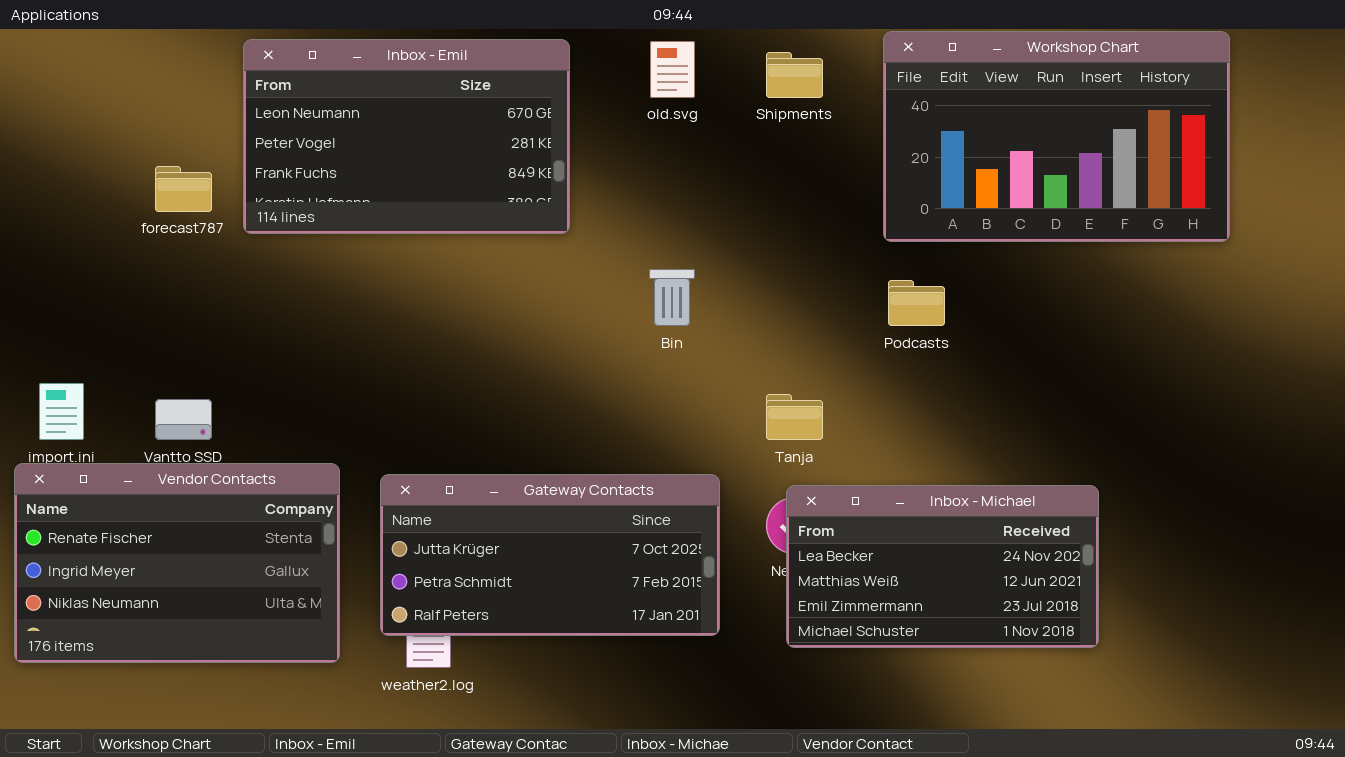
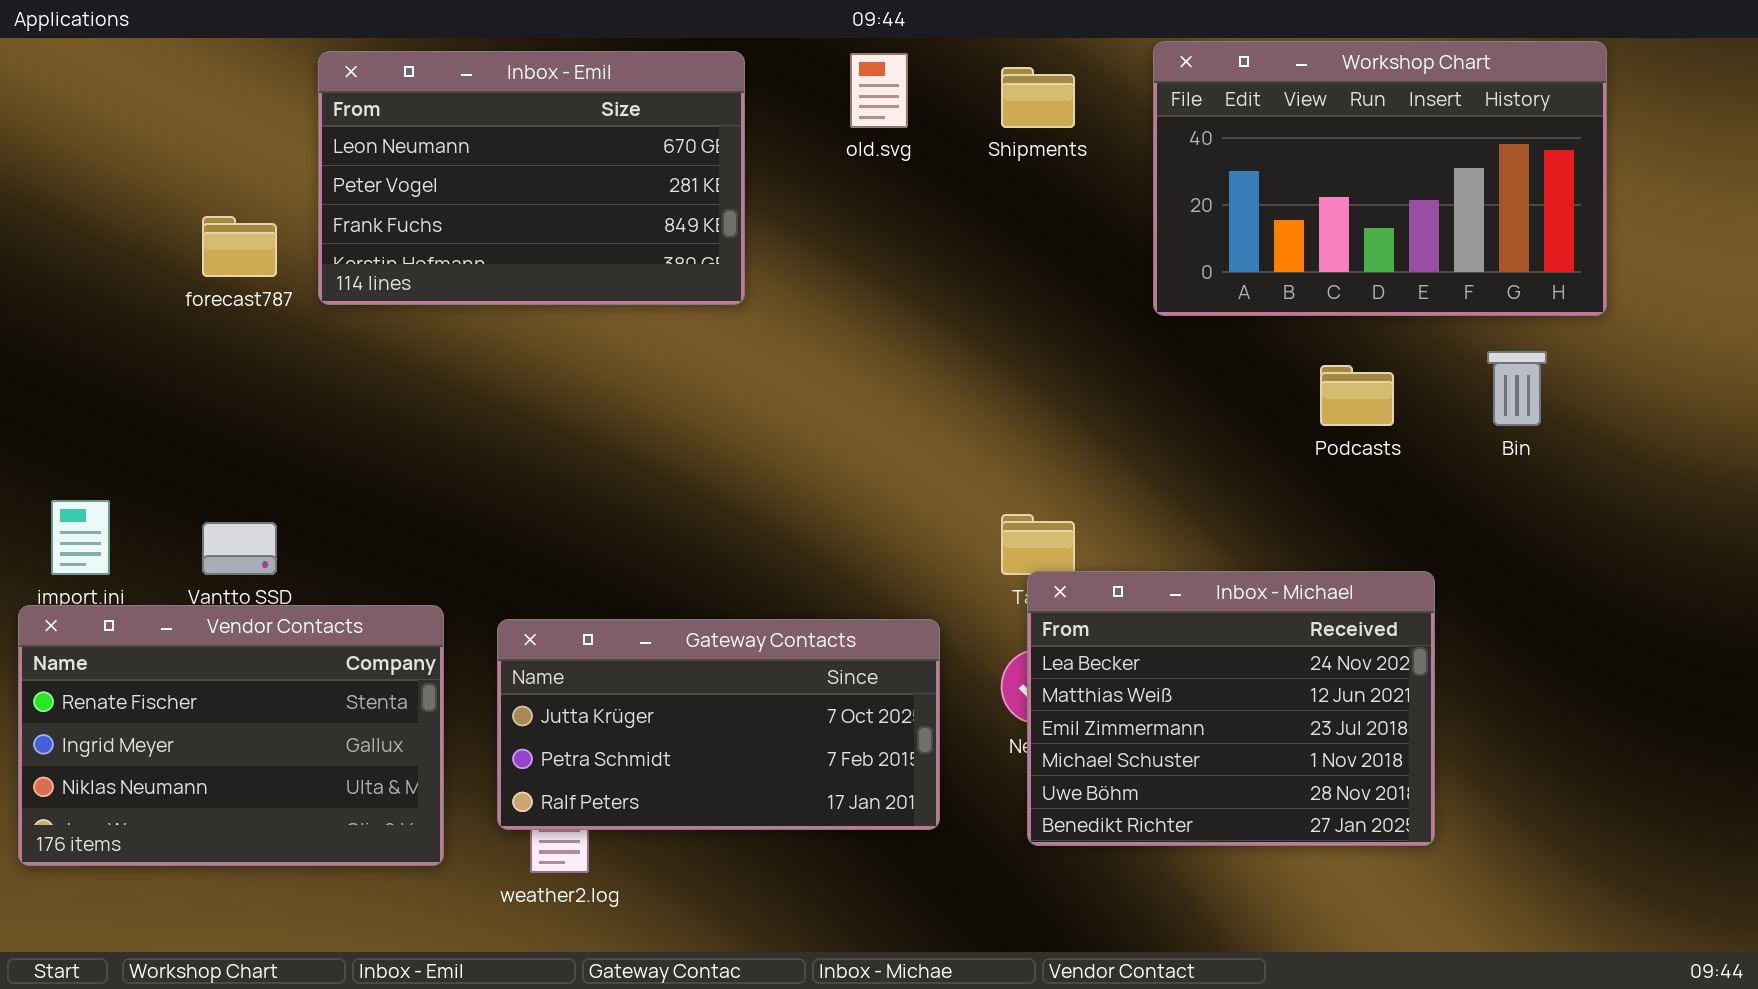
Bin: [649,269,695,326] -> [1487,351,1547,426], moved
Podcasts: [888,280,945,326] -> [1320,365,1394,426], moved
Inbox - Michael: [786,485,1099,648] -> [1027,571,1435,846], resized

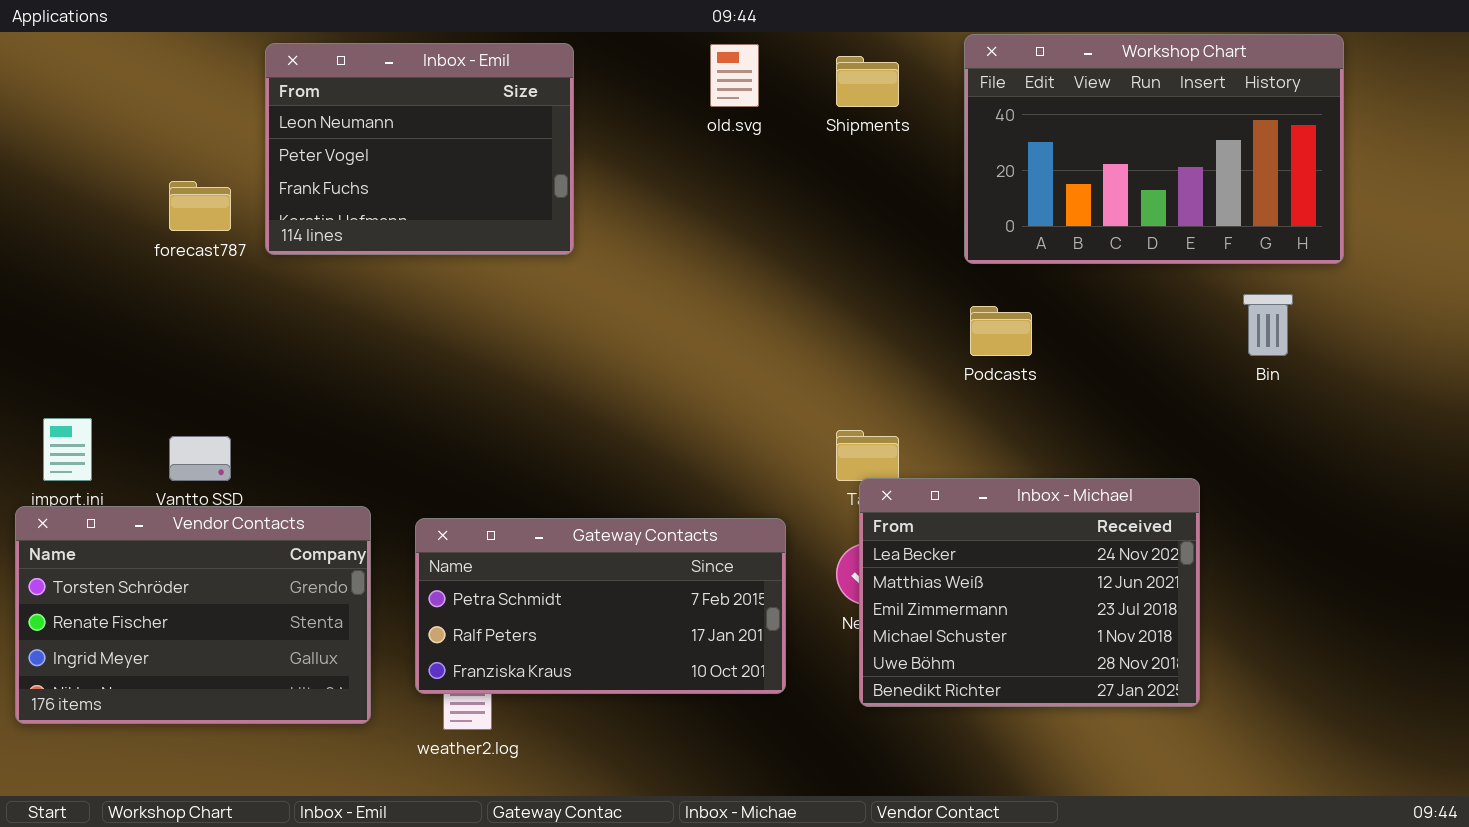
Inbox - Emil: [318,51,745,305] -> [265,43,574,255], resized
Podcasts: [1320,365,1394,426] -> [970,306,1032,356], moved
Vendor Contacts: [18,605,444,866] -> [15,506,371,724], scrolled up 1 row
Gateway Contacts: [497,619,940,830] -> [415,518,786,694], scrolled down 1 row

